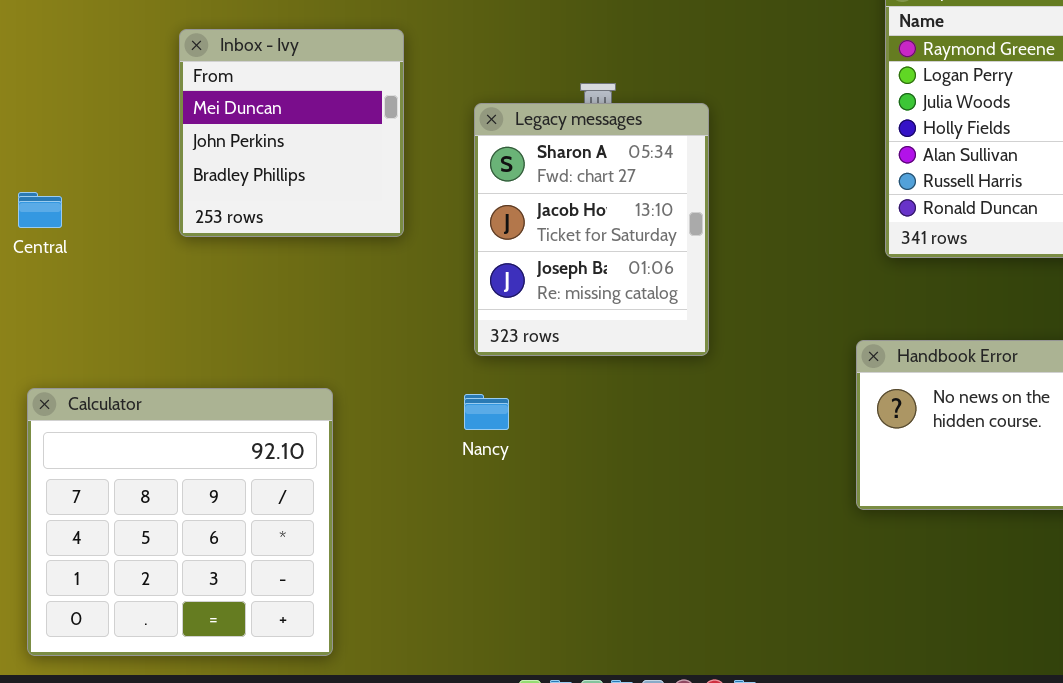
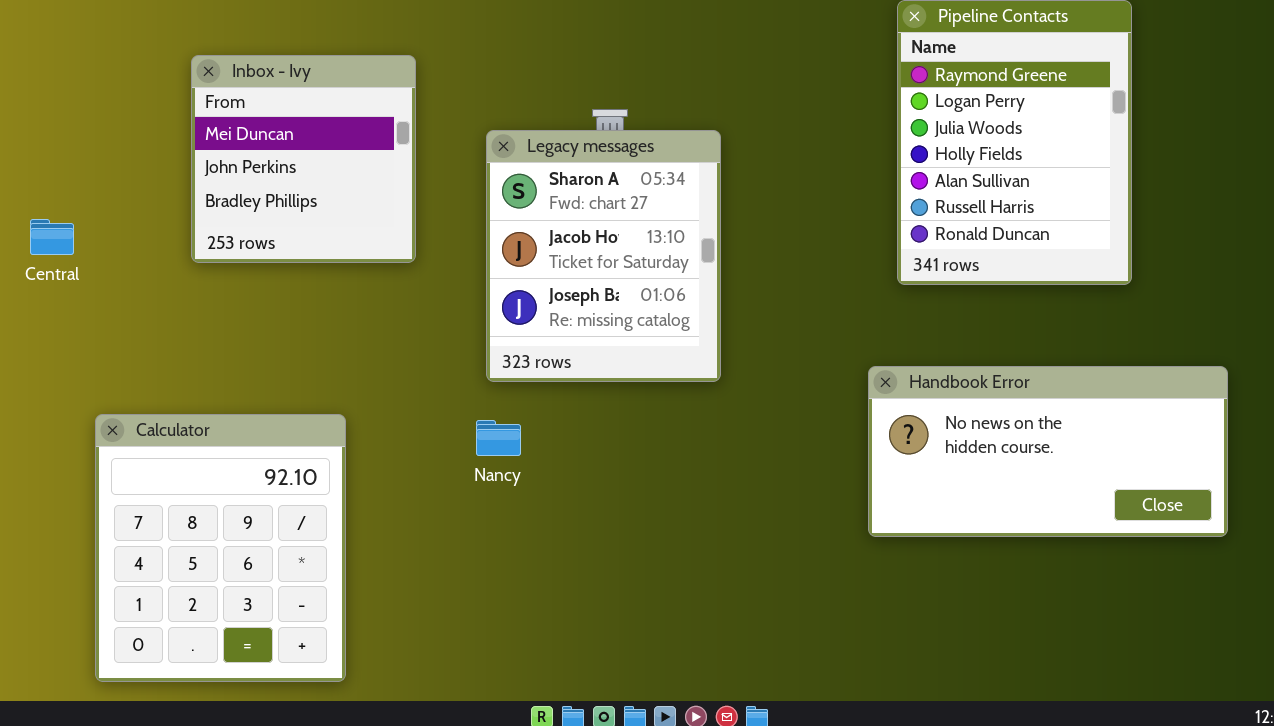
Calculator: [27,388,333,656] -> [95,414,346,682], resized

